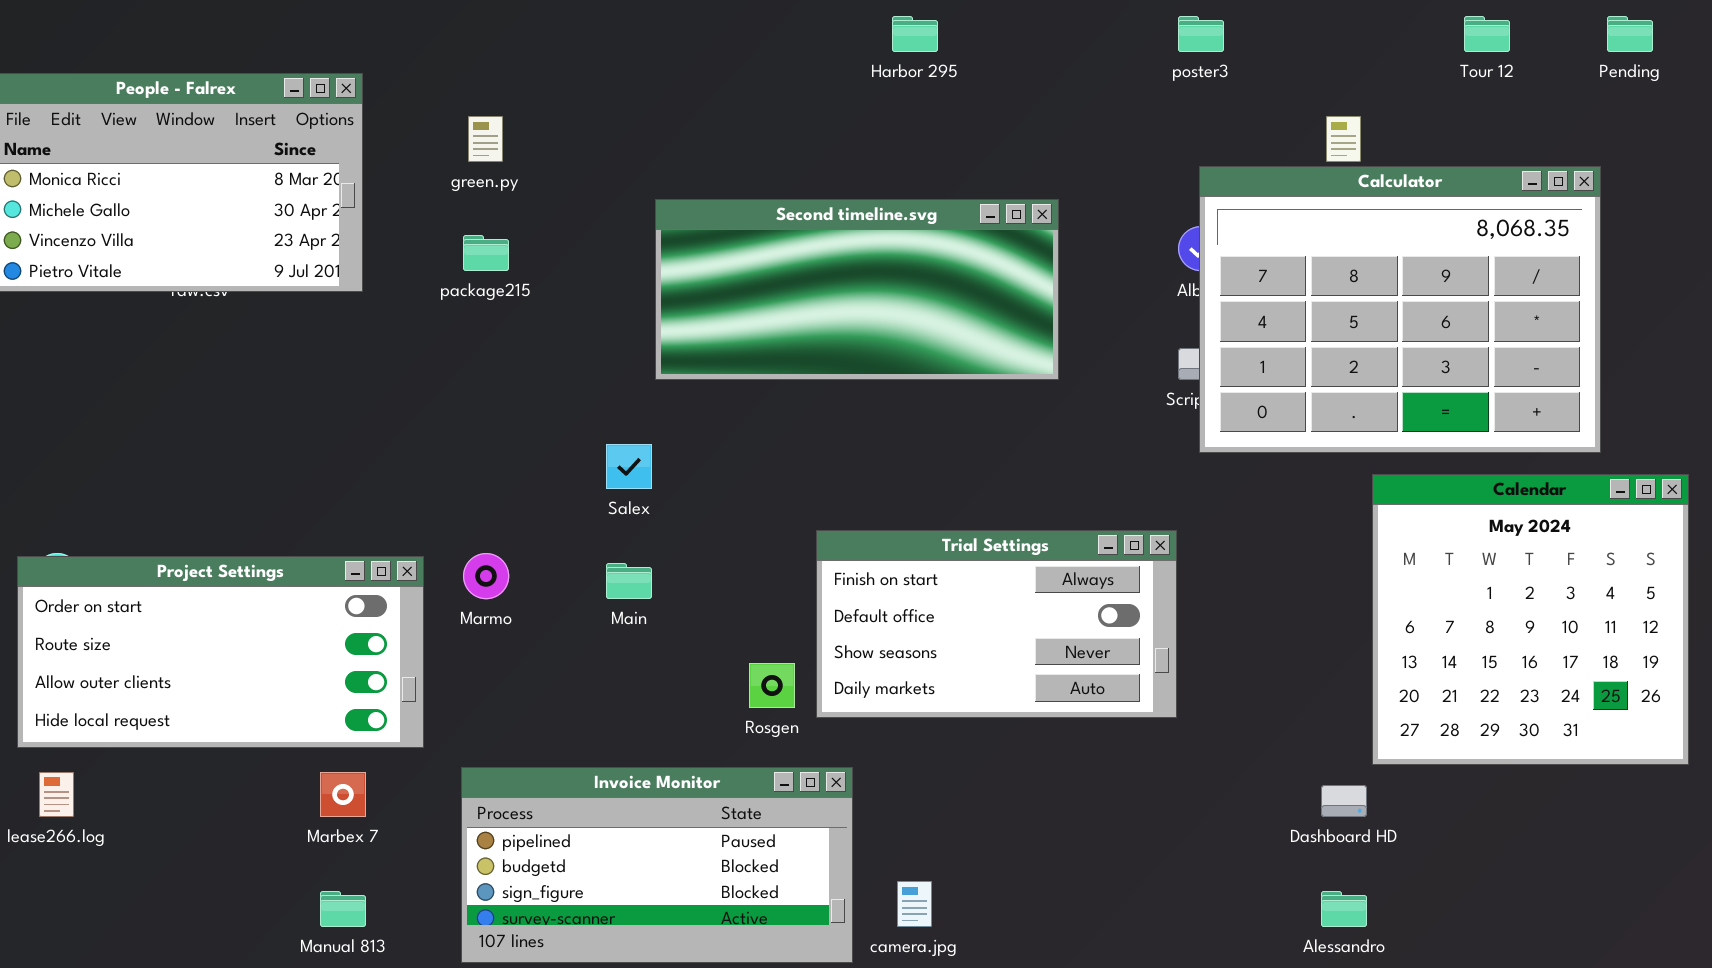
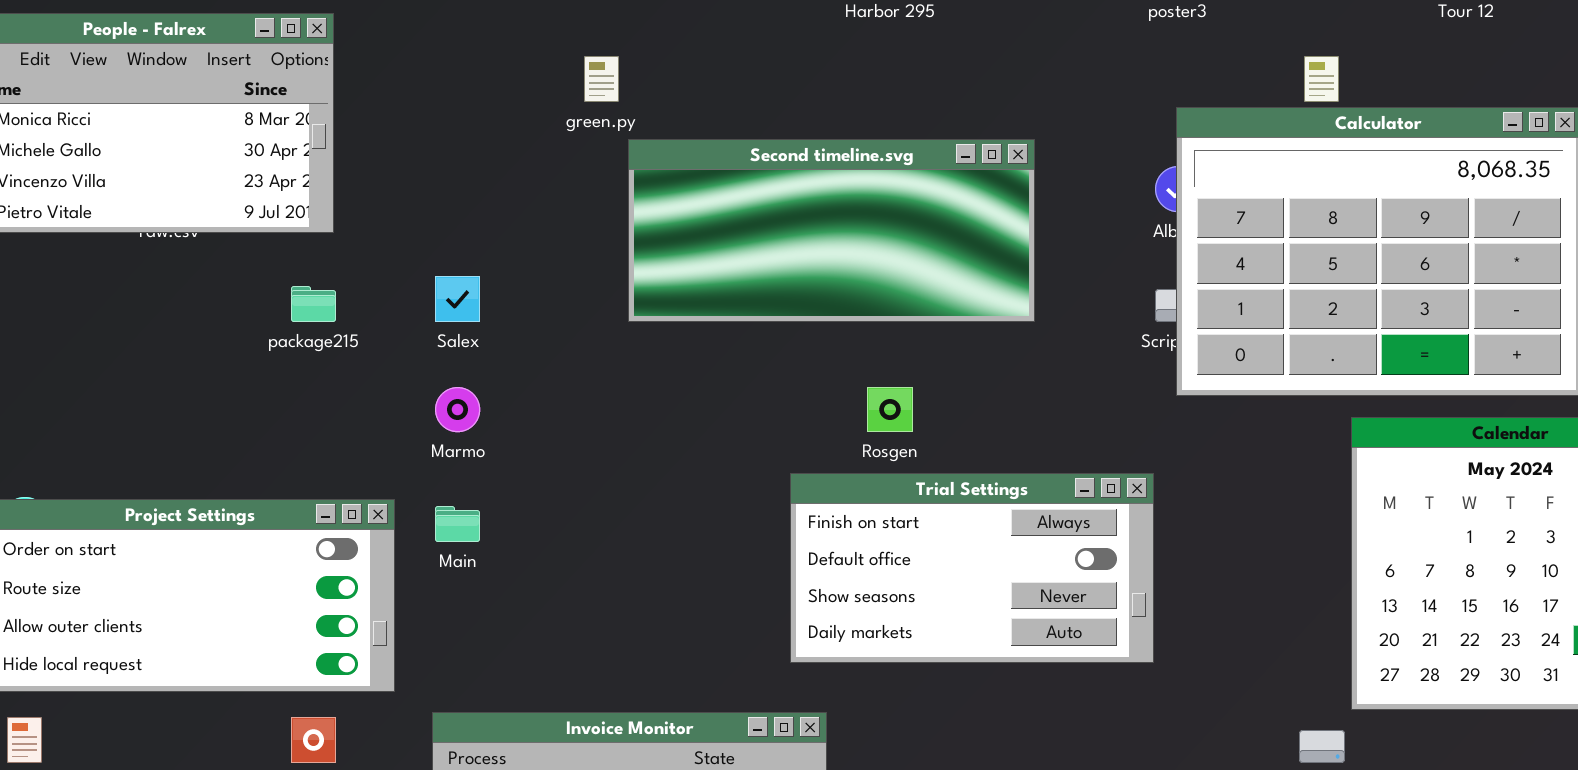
green.py: [468,116,503,162] -> [584,56,619,102], moved
package215: [463,235,509,271] -> [291,286,336,322], moved
Salex: [606,444,652,489] -> [435,276,480,322], moved
Marmo: [463,553,509,599] -> [435,387,480,432], moved
Main: [606,563,652,599] -> [435,506,480,542], moved
Rosgen: [749,663,795,708] -> [867,387,913,432], moved

